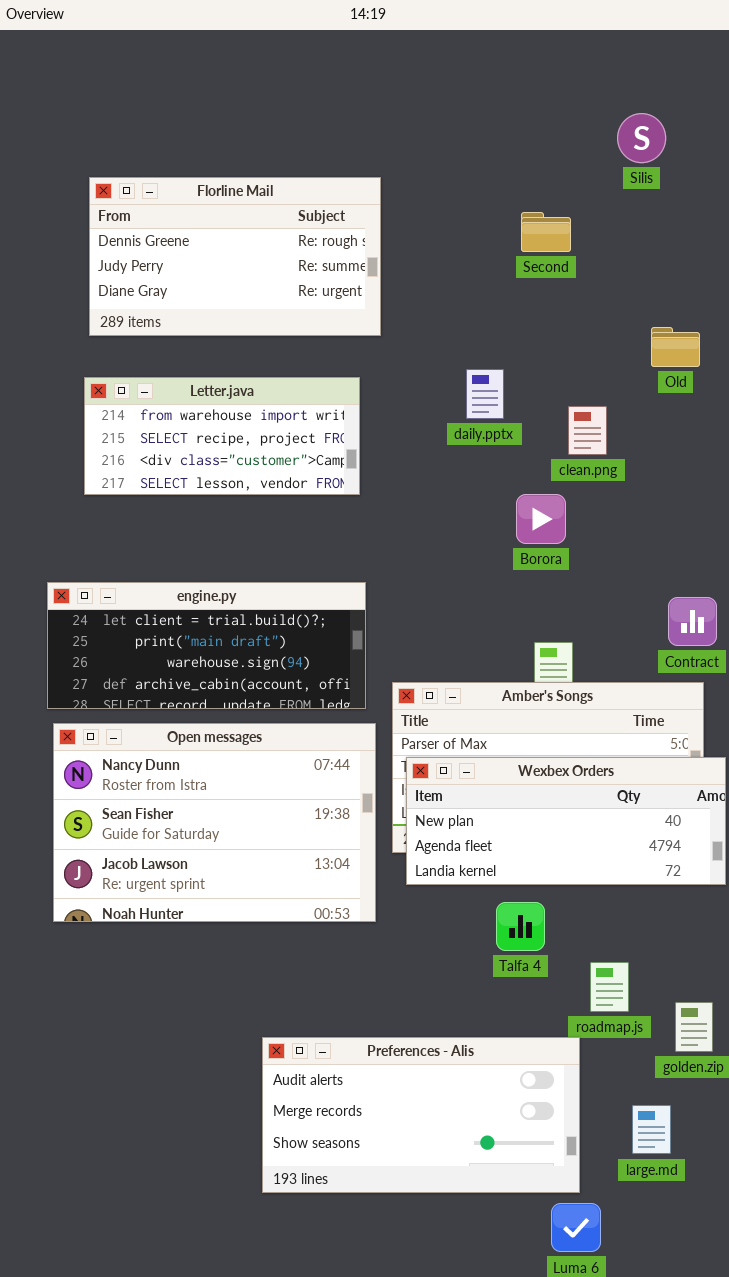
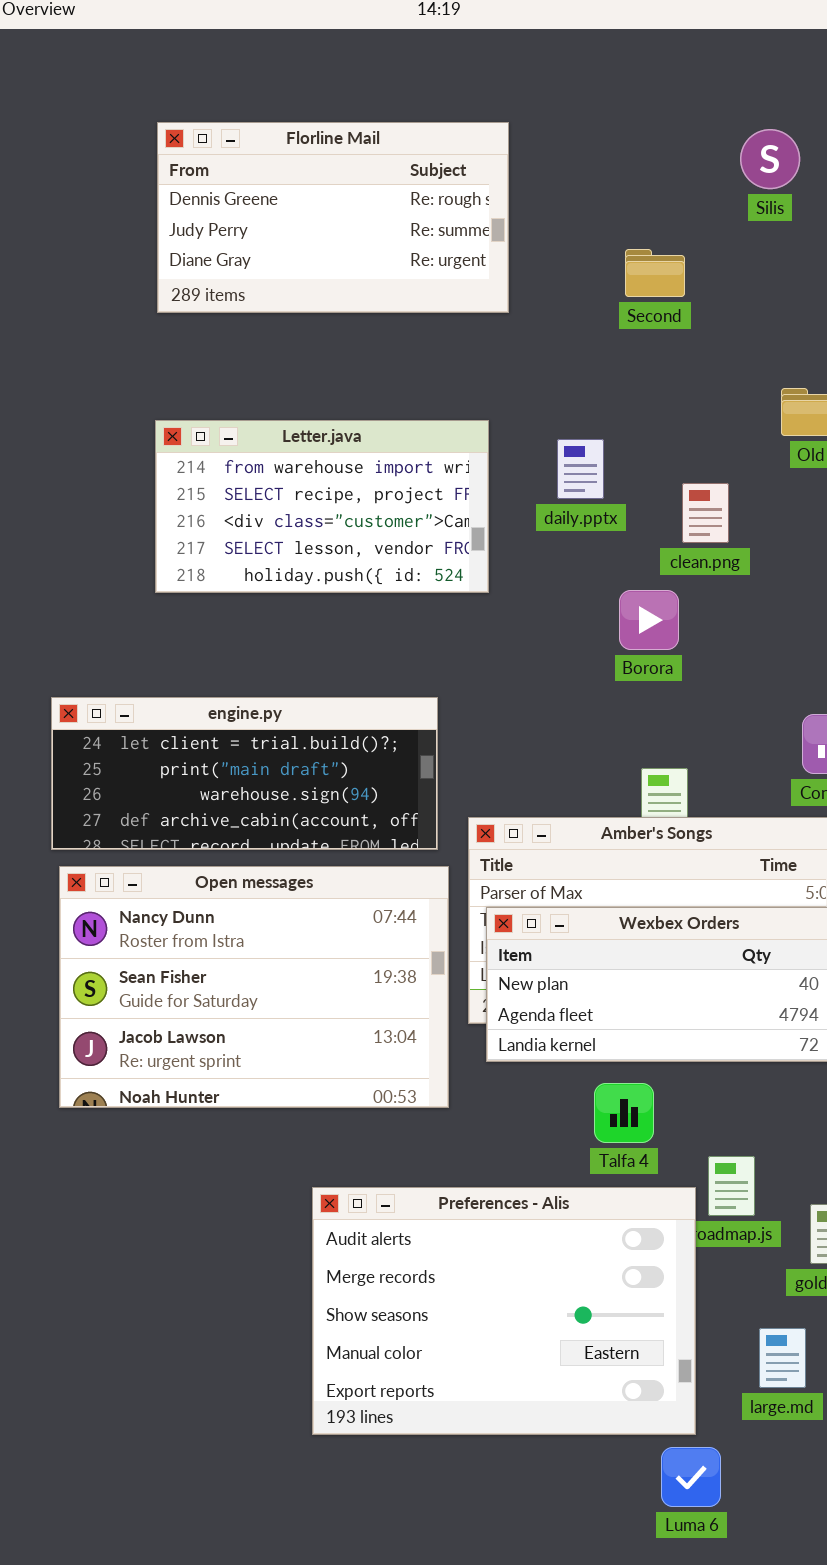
Florline Mail: [89,177,381,336] -> [157,122,509,313], moved
Letter.java: [84,377,360,495] -> [155,420,489,593], moved, resized
Preferences - Alis: [262,1037,580,1193] -> [312,1187,696,1435], resized

